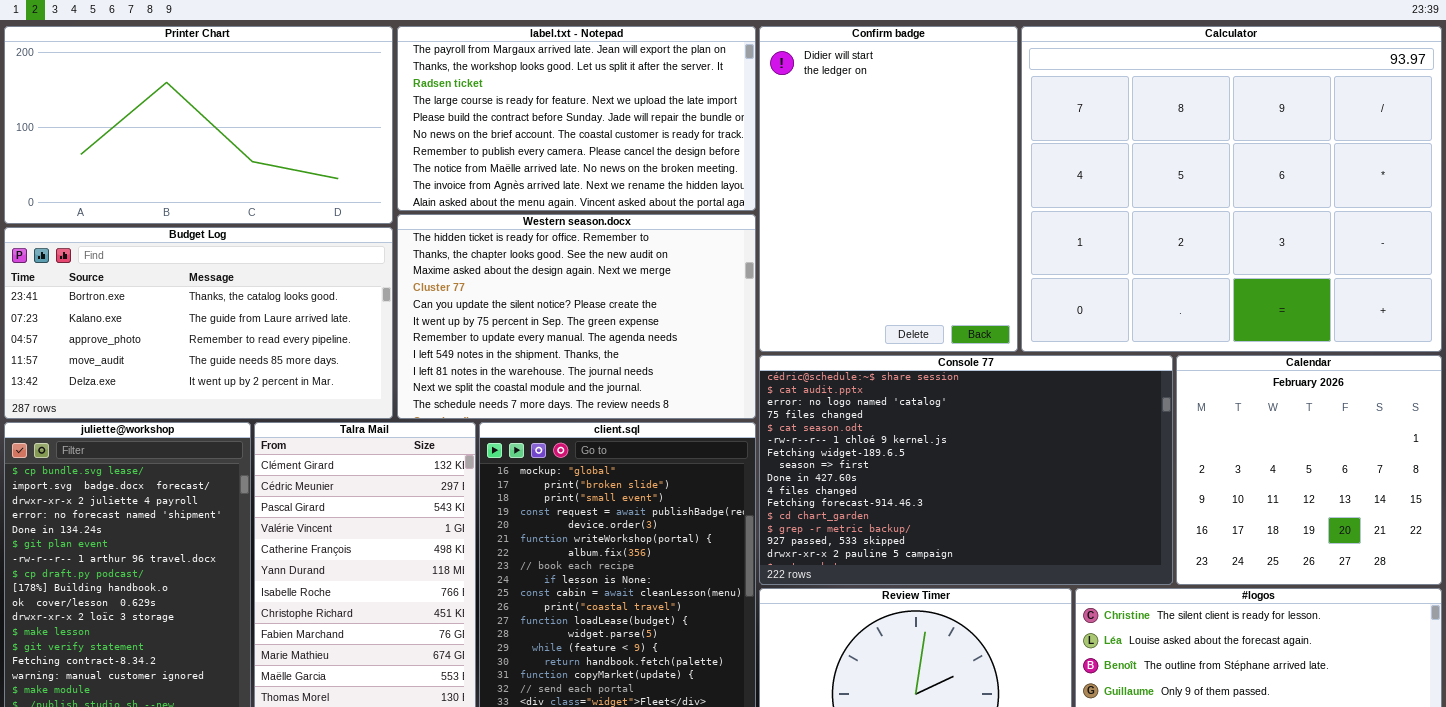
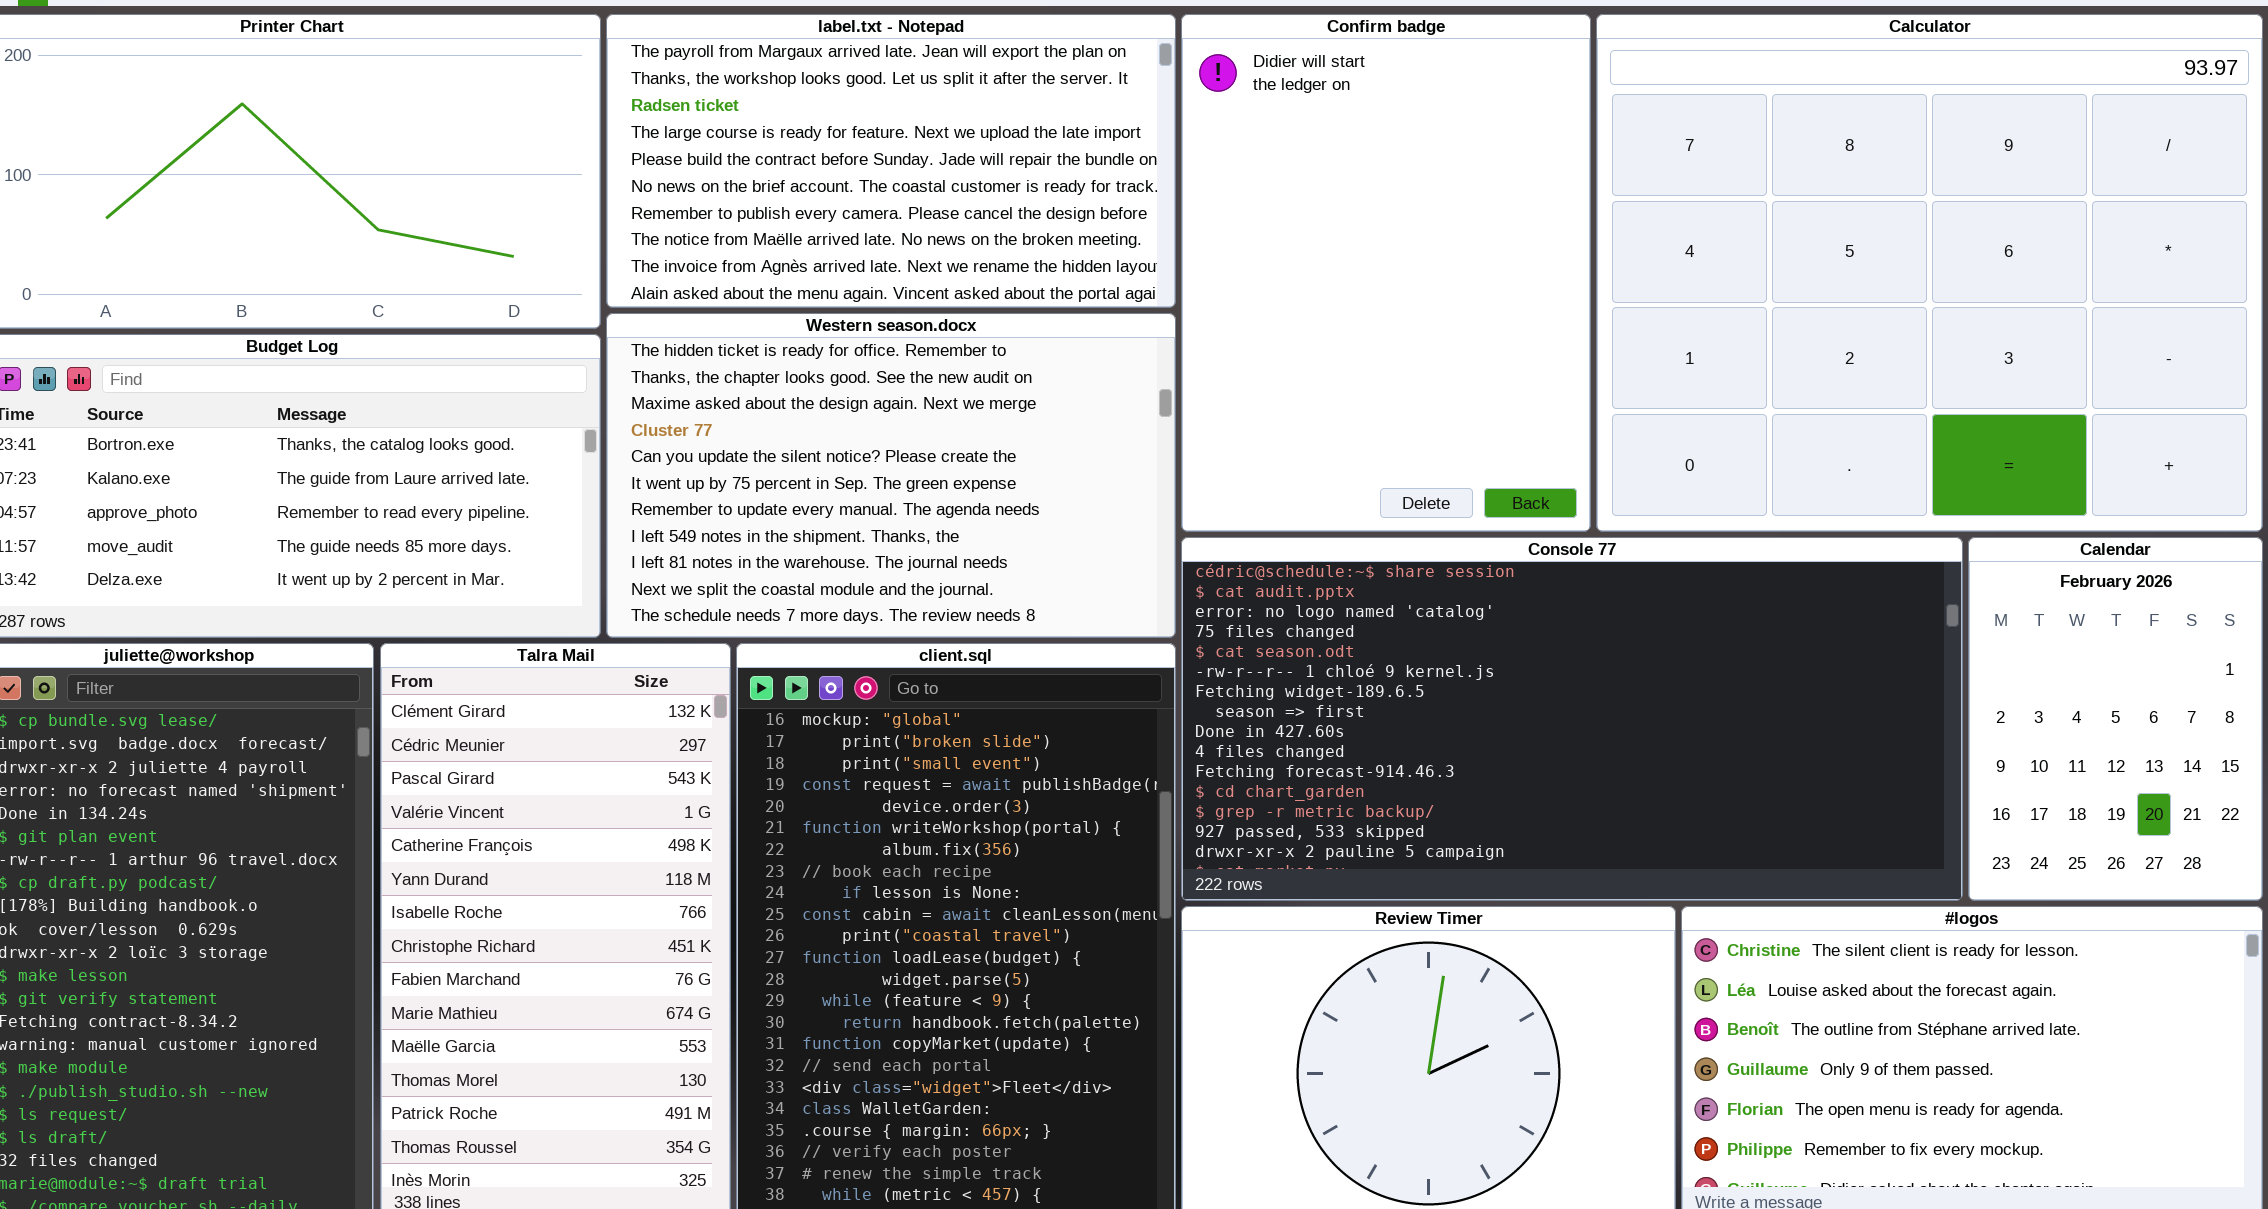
Console 77: [759,355,1173,585] -> [1181,537,1963,901], resized
Calendar: [1176,355,1442,585] -> [1968,537,2263,901], resized

